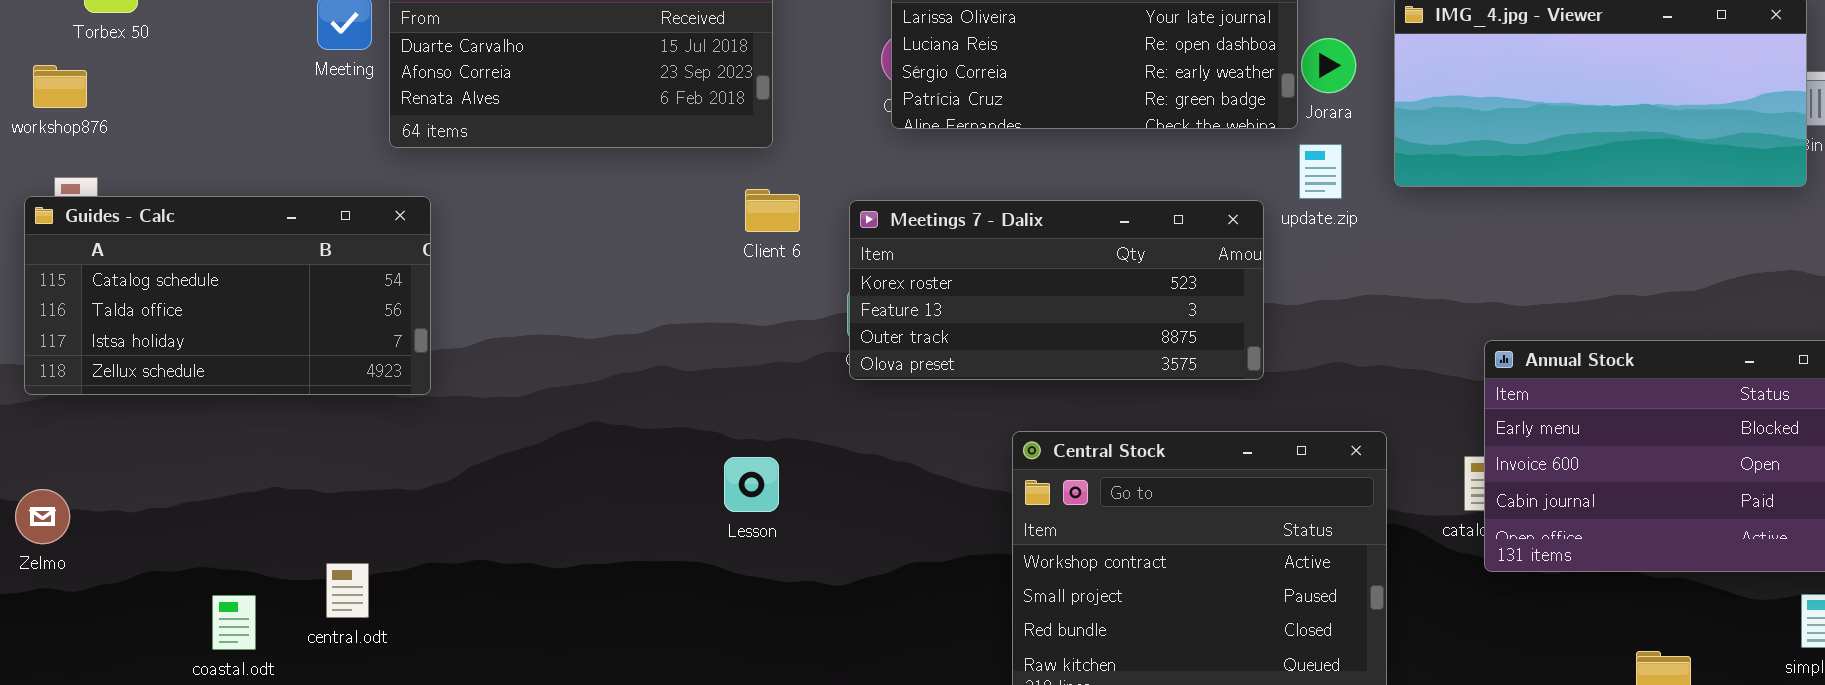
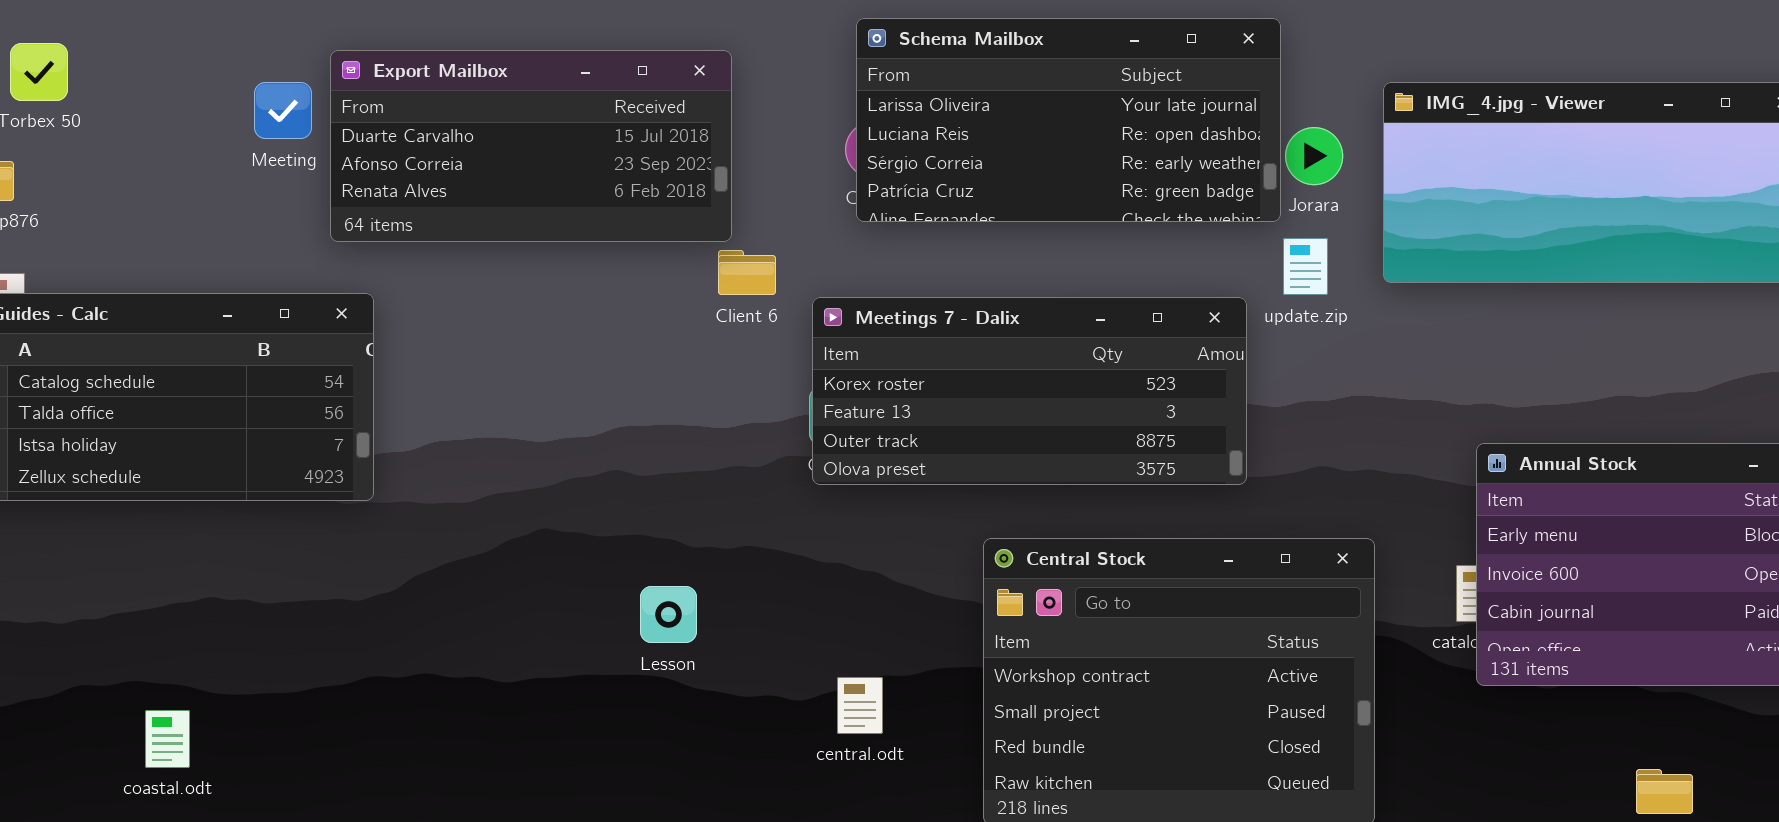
Client 6: [745,189,800,232] -> [718,250,776,295], moved
Lesson: [724,457,779,512] -> [640,586,697,643], moved
central.odt: [326,563,369,618] -> [837,677,883,734], moved

